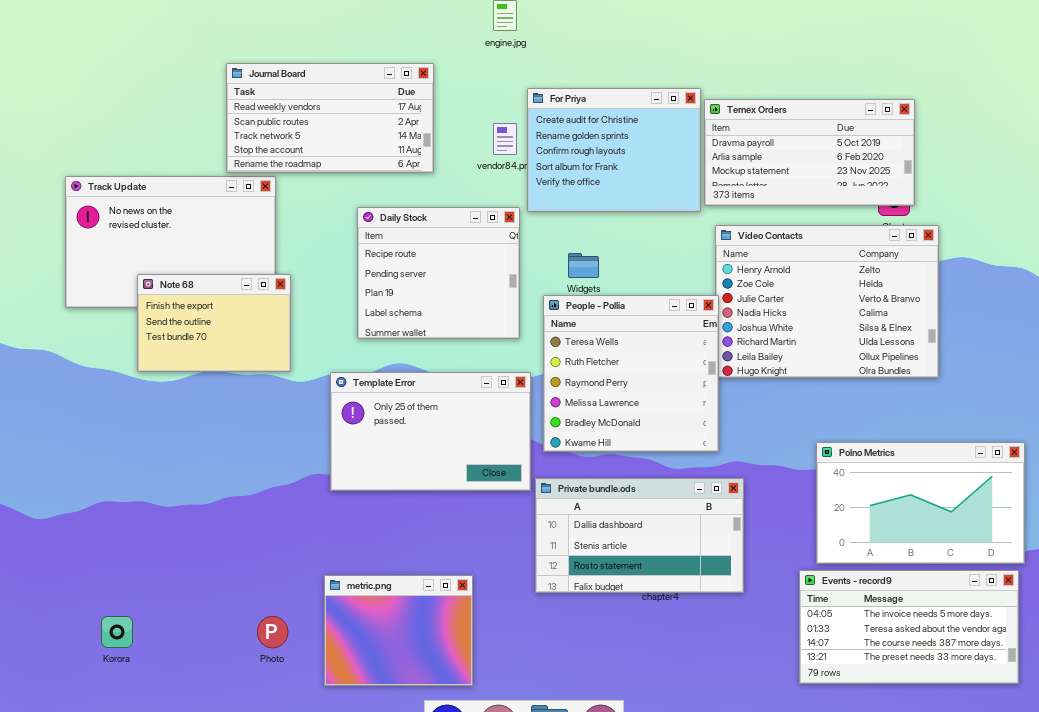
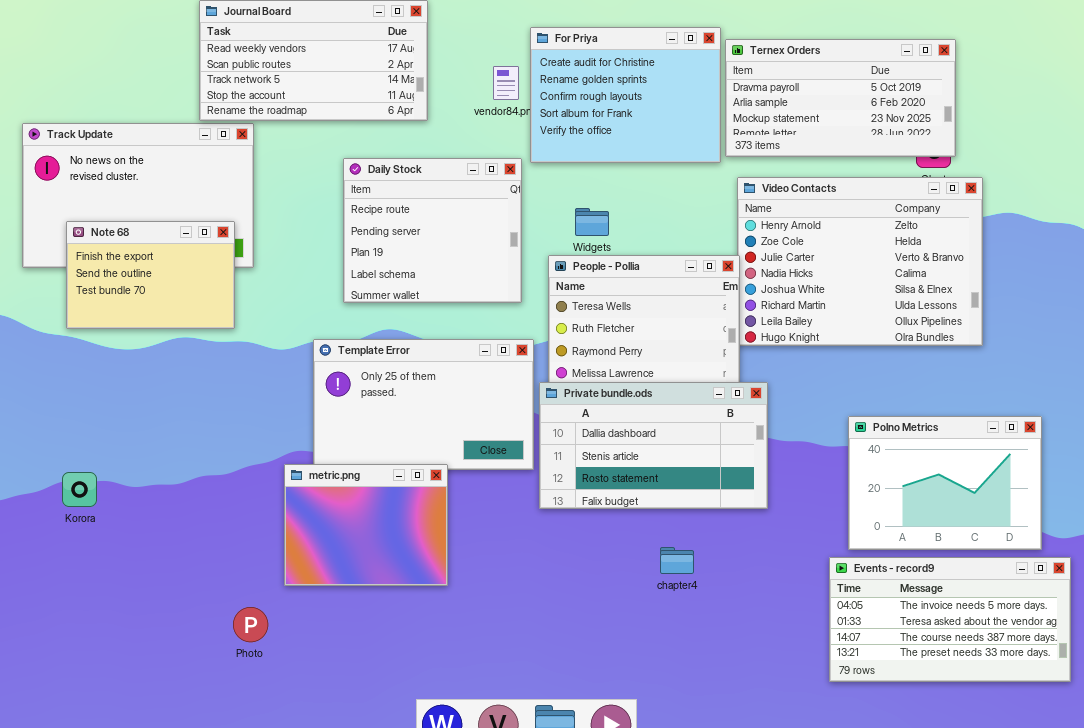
Note 68: [137,274,291,372] -> [66,221,235,329], moved
Polno Metrics: [816,442,1025,564] -> [848,416,1042,550], resized
Private bundle.ods: [535,478,744,593] -> [539,382,768,509], moved
metric.png: [324,575,473,686] -> [284,464,448,586], moved
Korora: [101,616,133,648] -> [62,472,97,507], moved

